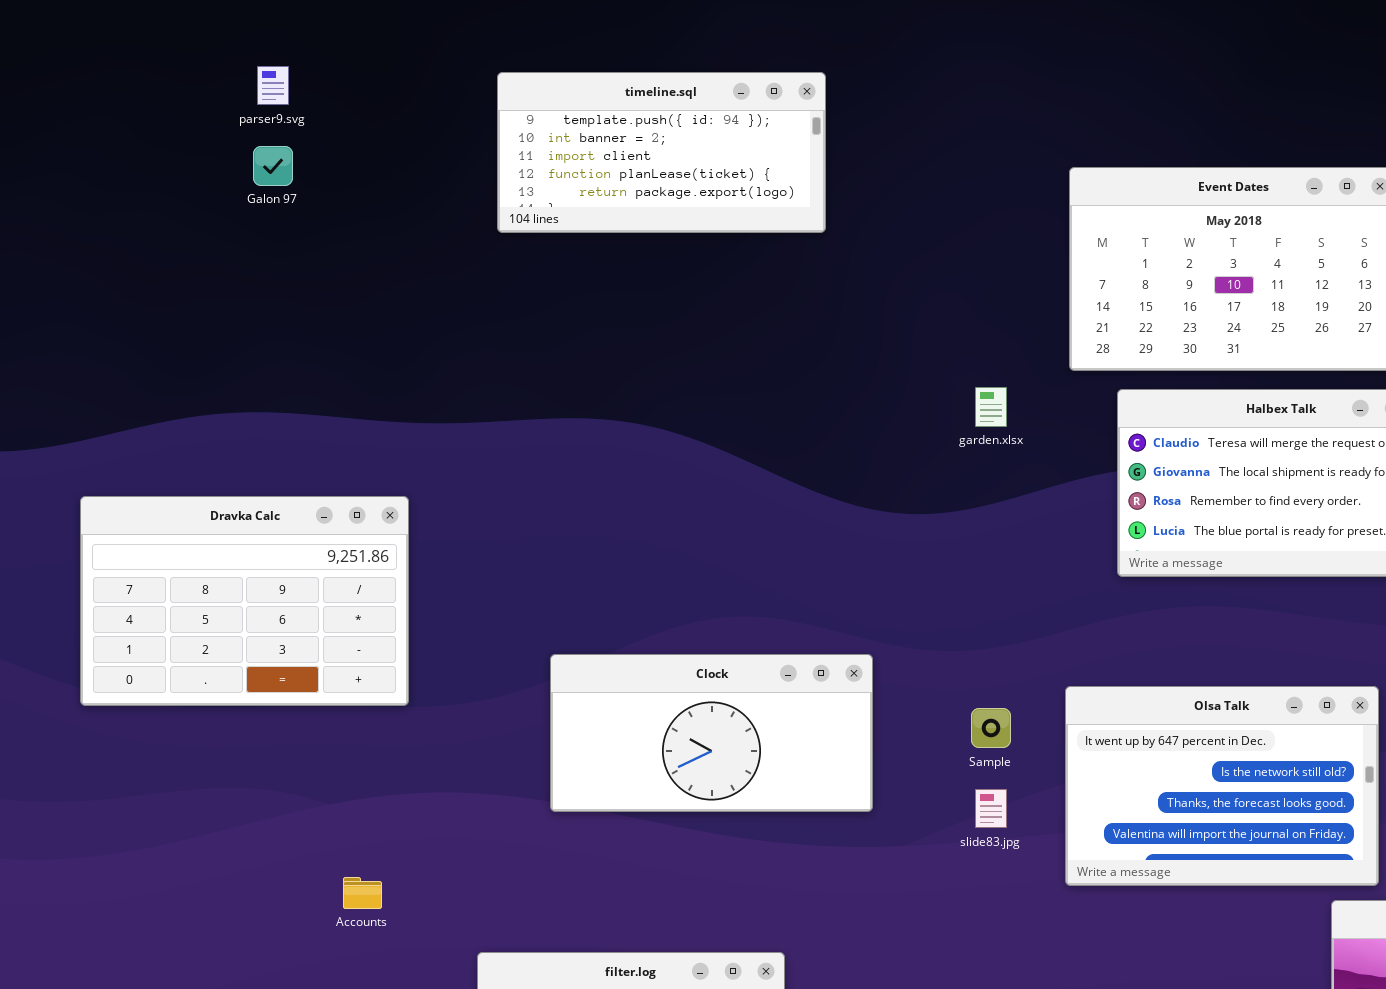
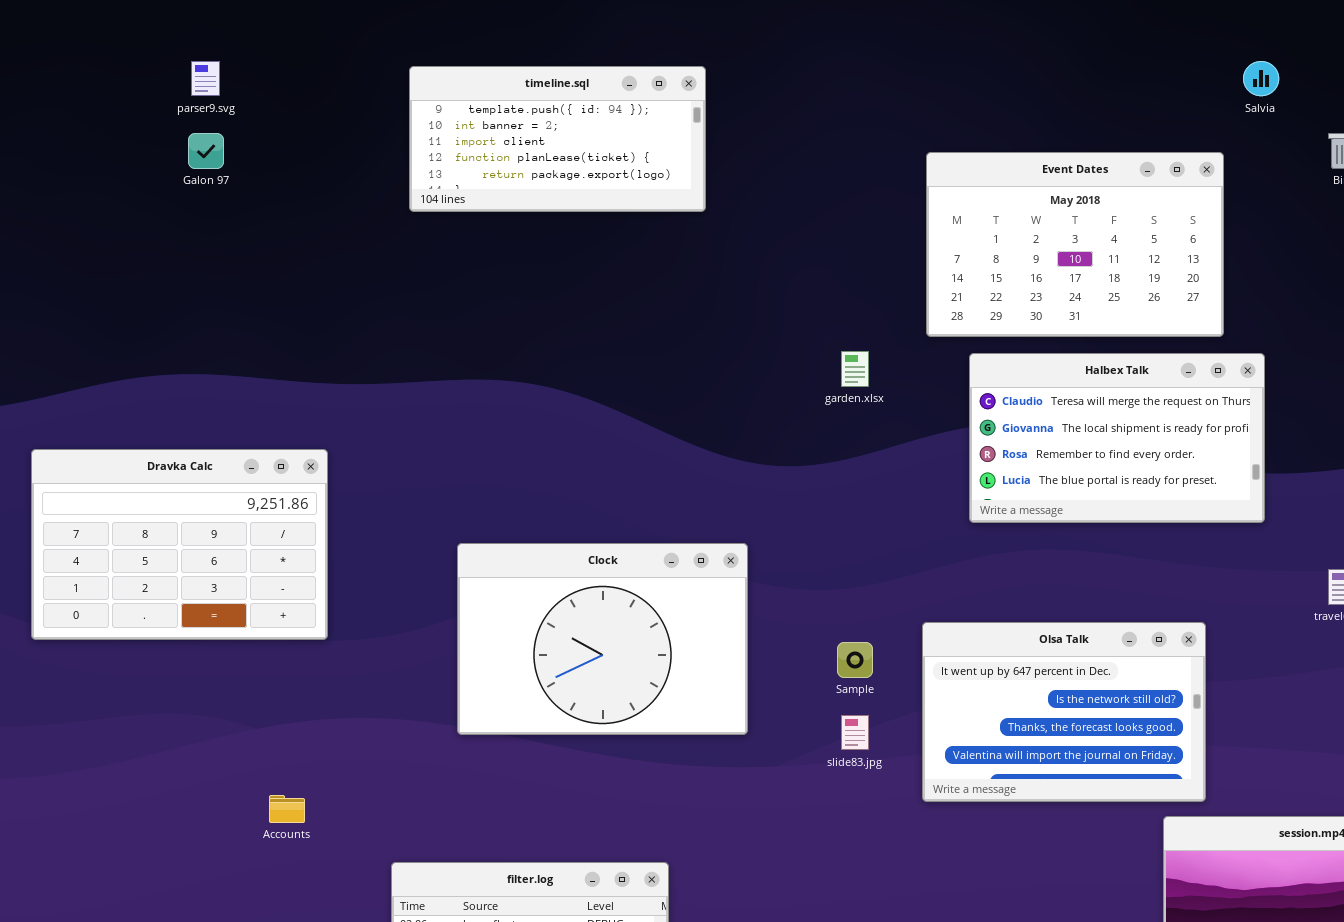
Clock: [550,654,873,812] -> [457,543,748,735], resized

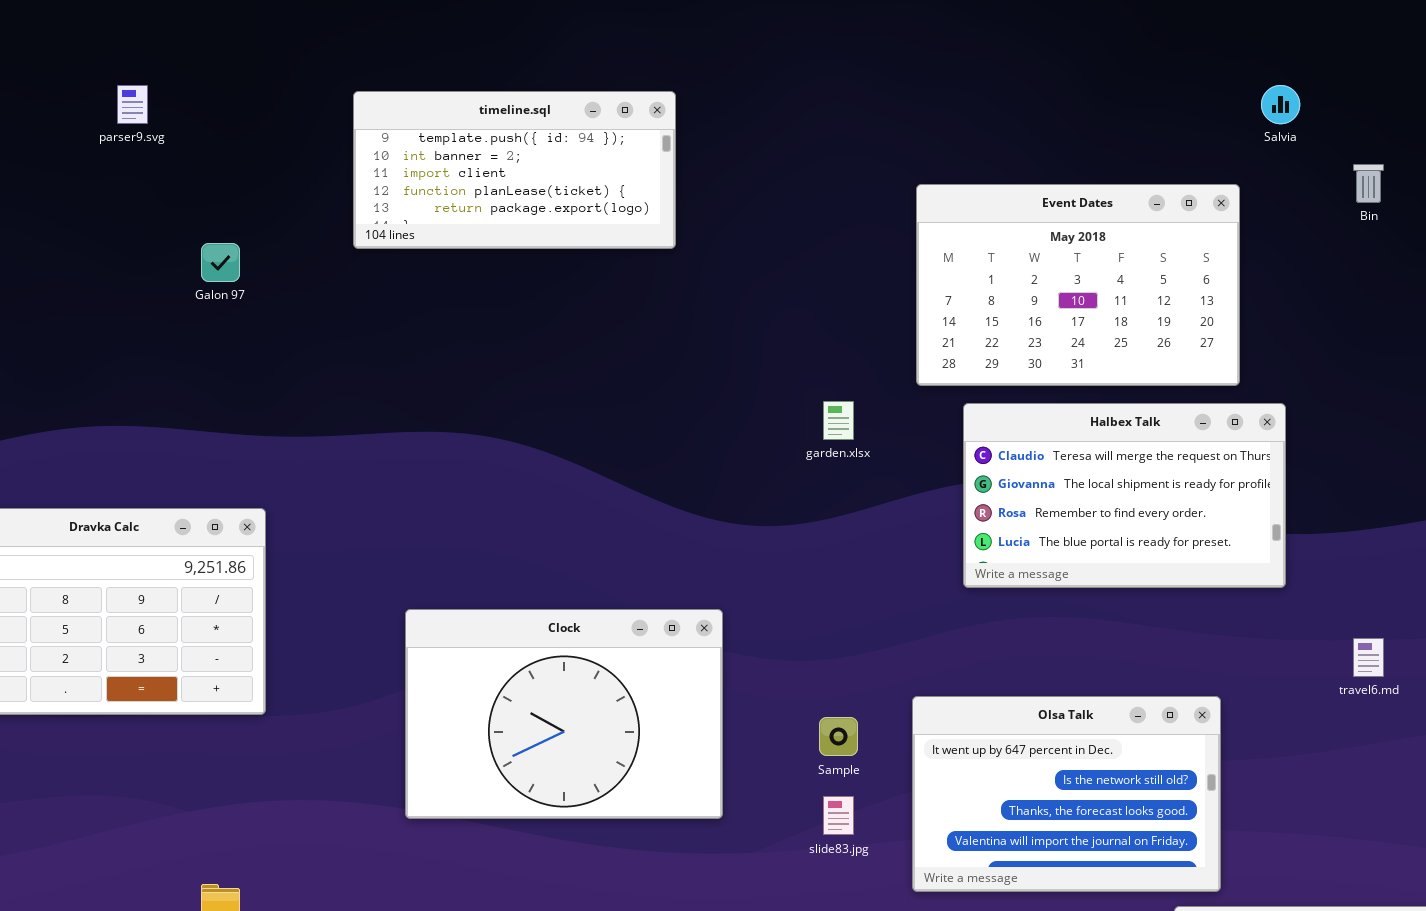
Galon 97: [188,133,224,169] -> [201,243,240,282], moved

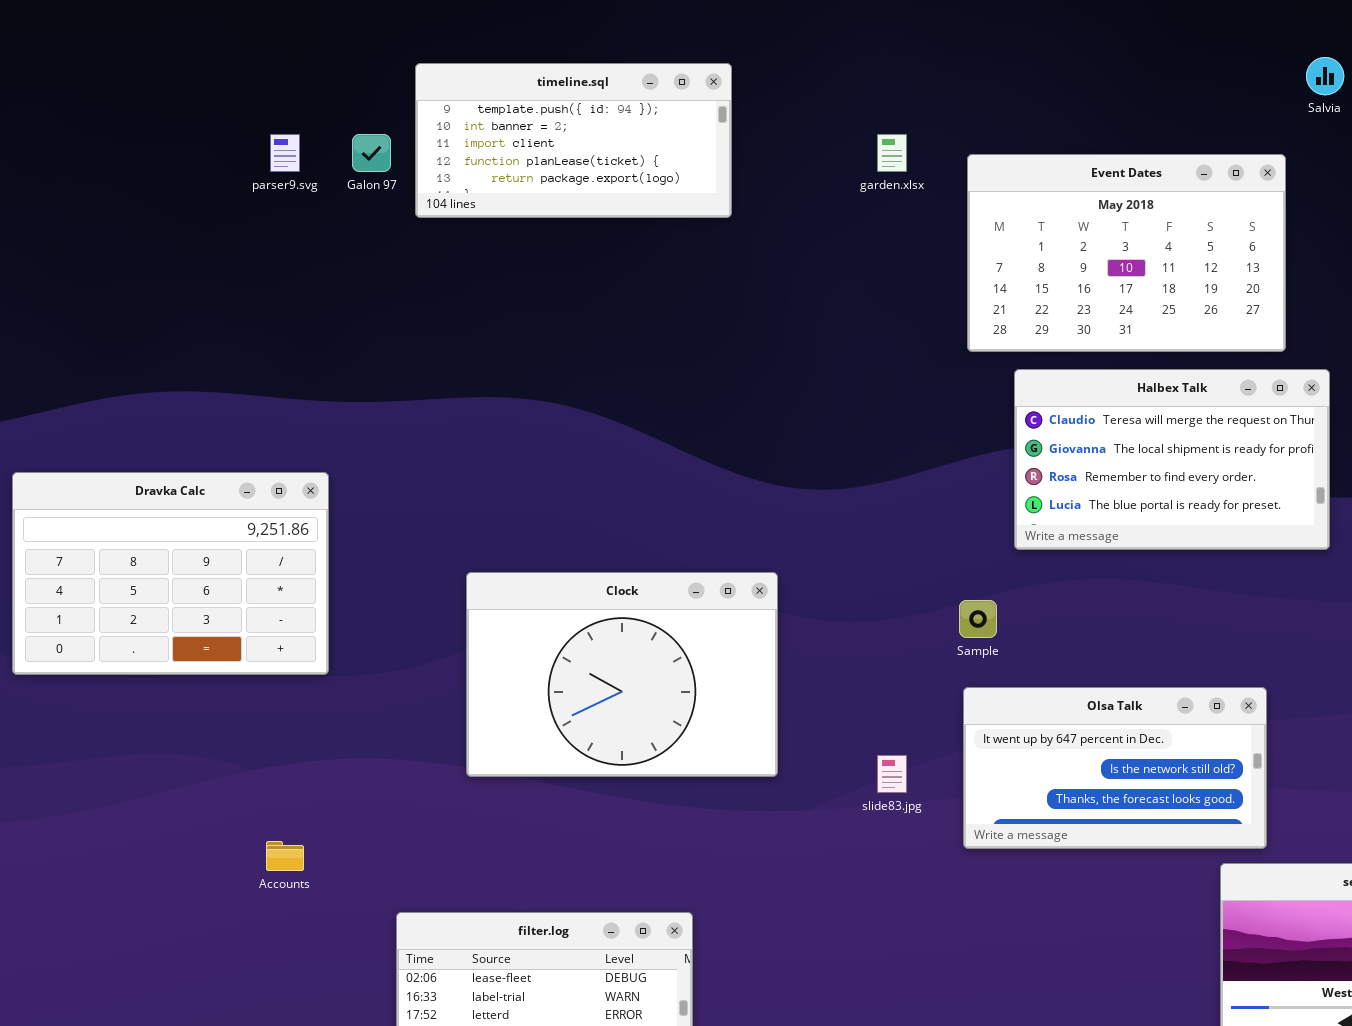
parser9.svg: [117,85,148,124] -> [270,134,300,172], moved
Galon 97: [201,243,240,282] -> [352,134,391,172], moved
garden.xlsx: [823,401,854,440] -> [877,134,907,172], moved
Olsa Talk: [912,696,1221,892] -> [963,687,1267,849], resized
Sample: [819,717,858,756] -> [959,600,997,638], moved

